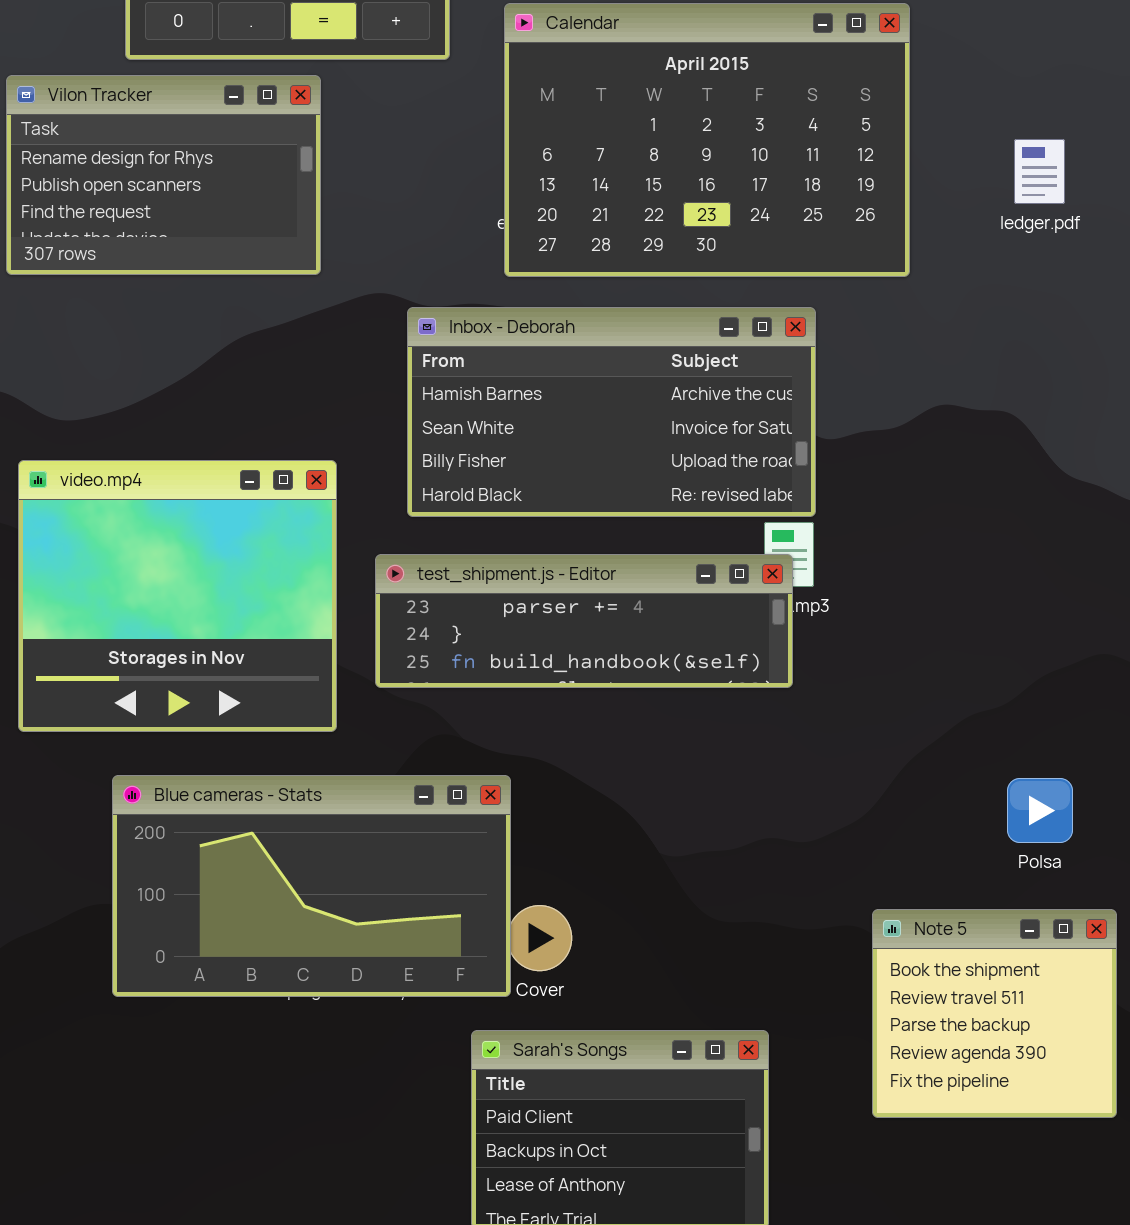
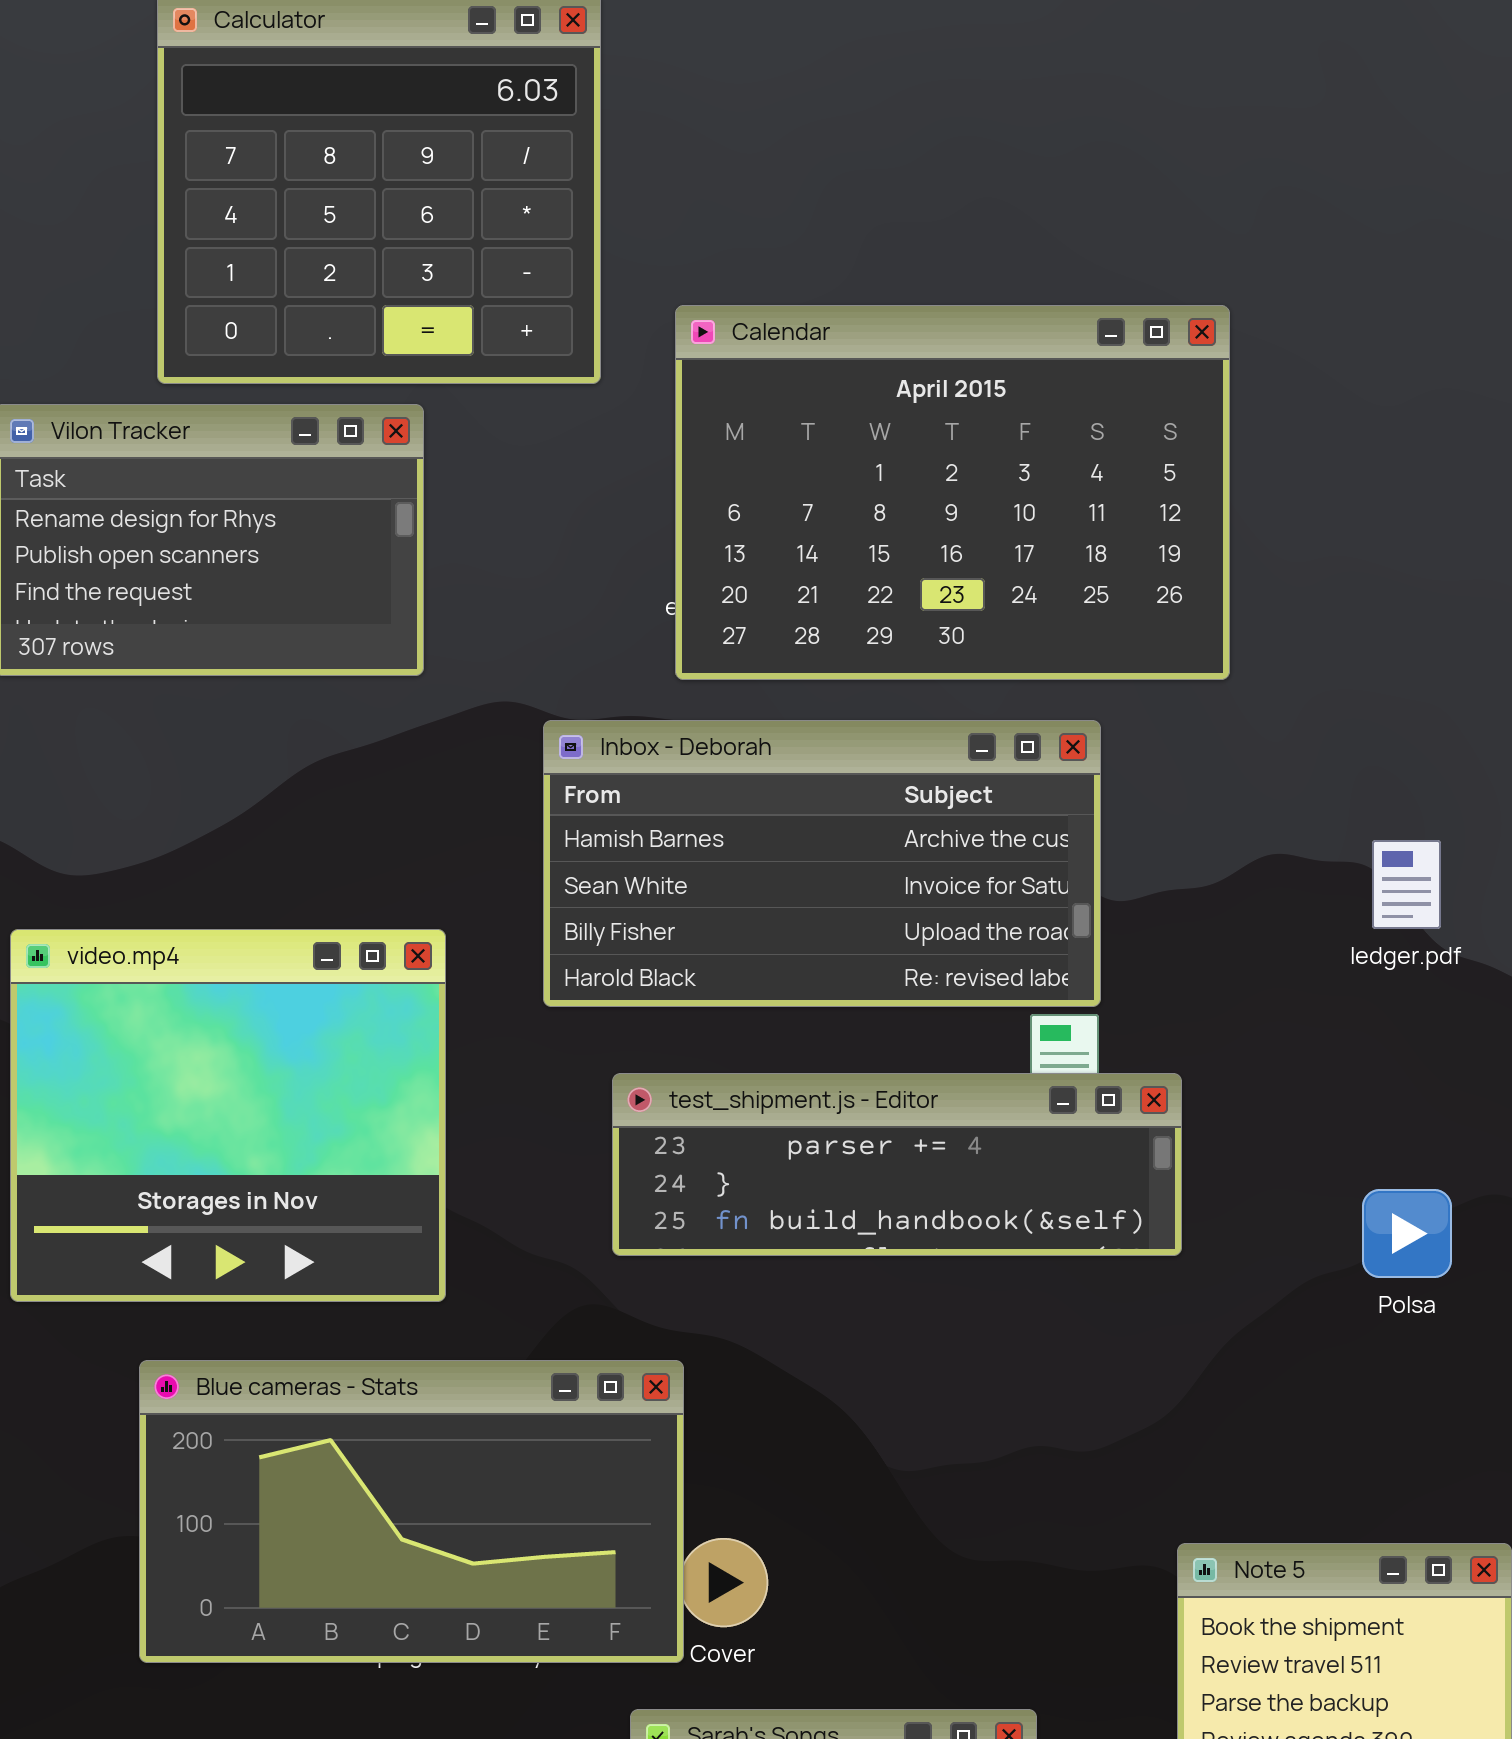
ledger.pdf: [1014,139,1065,204] -> [1372,840,1441,929], moved
test_shipment.js - Editor: [375,554,793,688] -> [612,1073,1182,1256], moved
Polsa: [1007,778,1073,843] -> [1362,1189,1452,1278], moved

